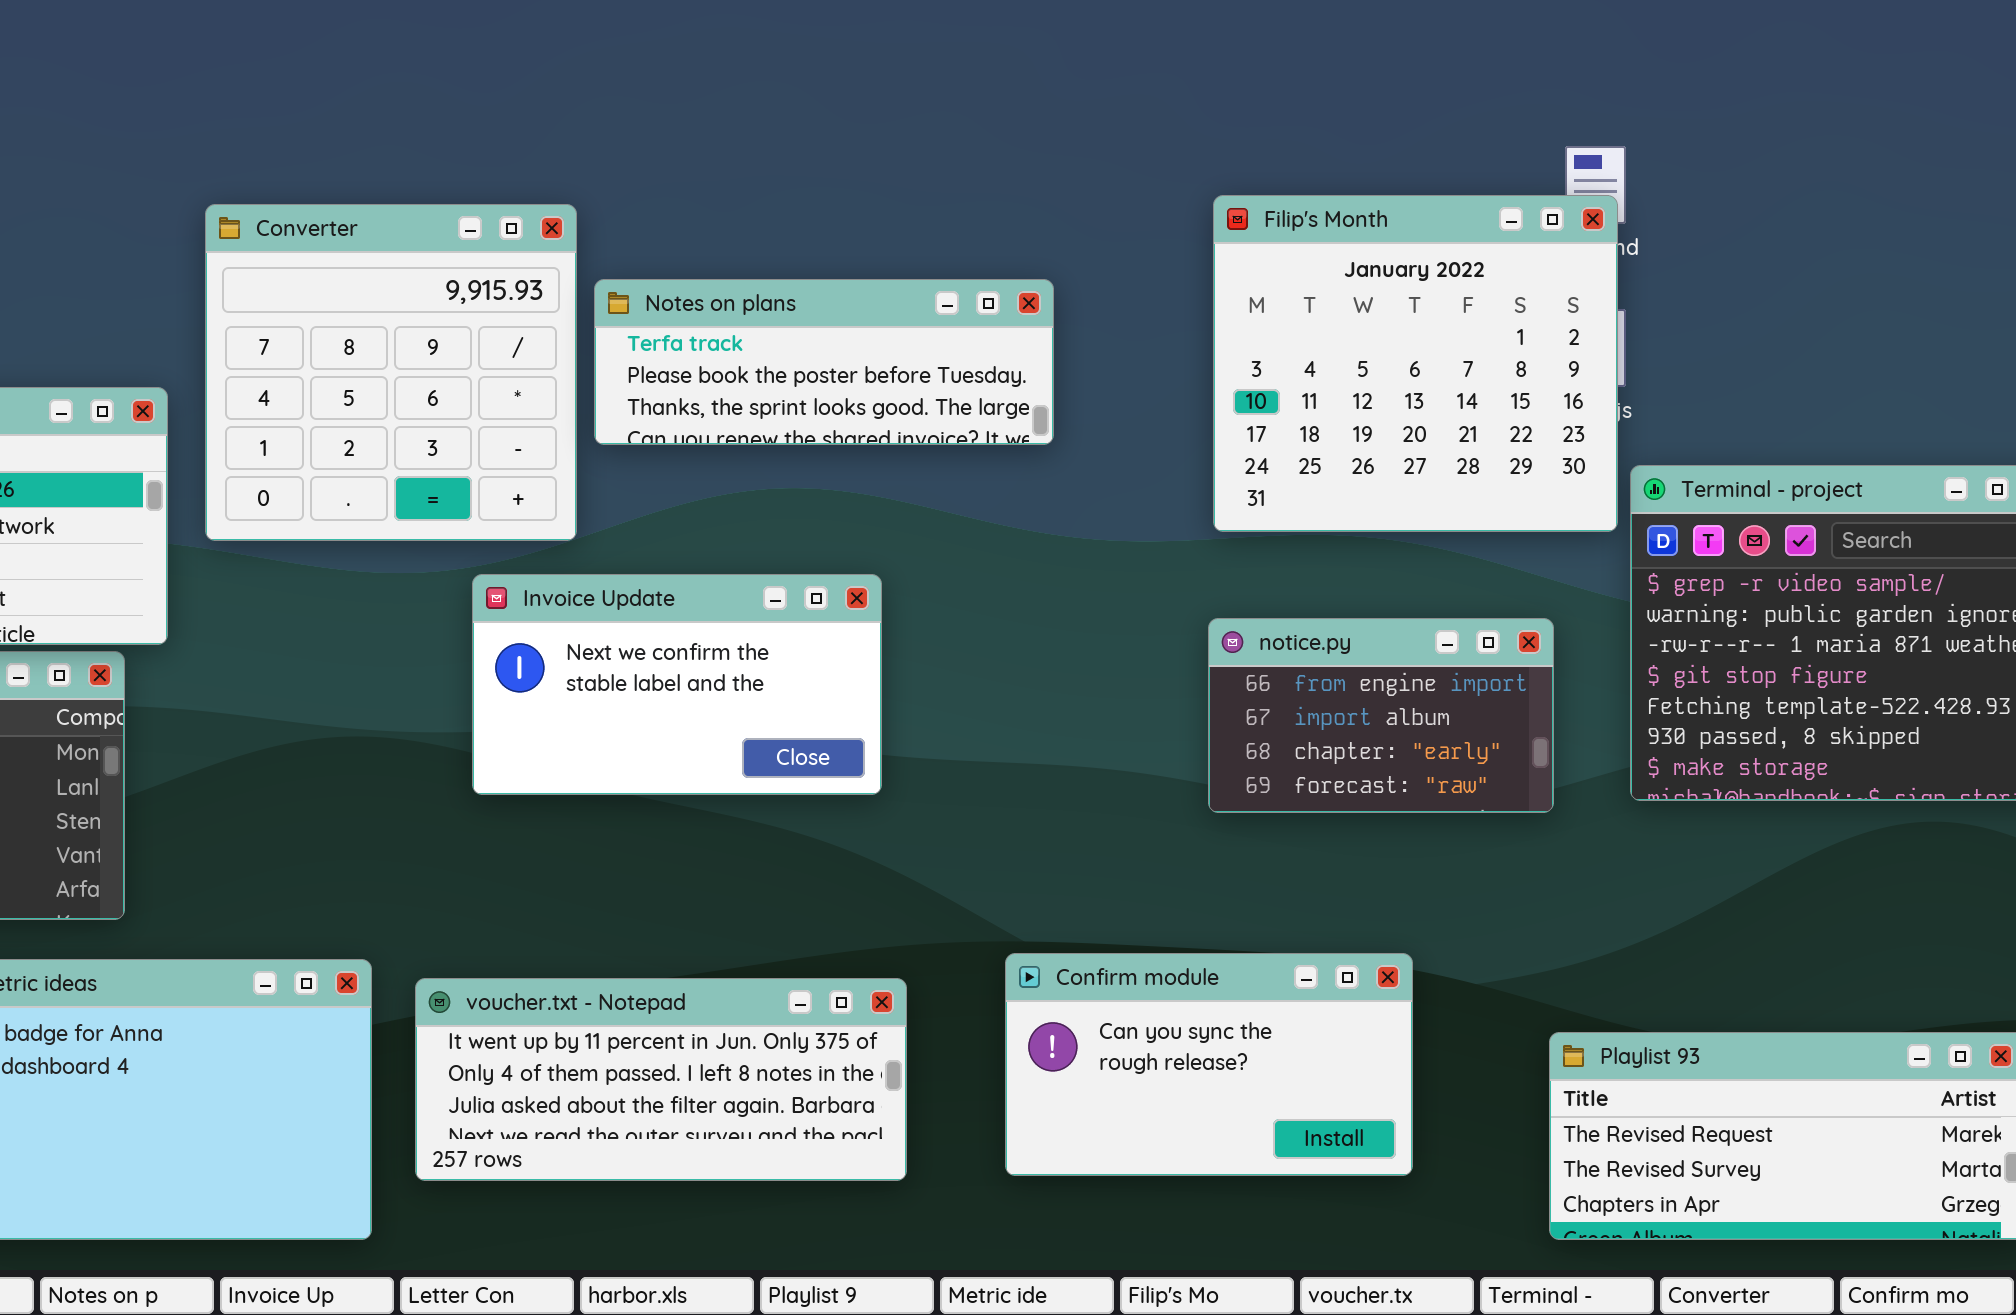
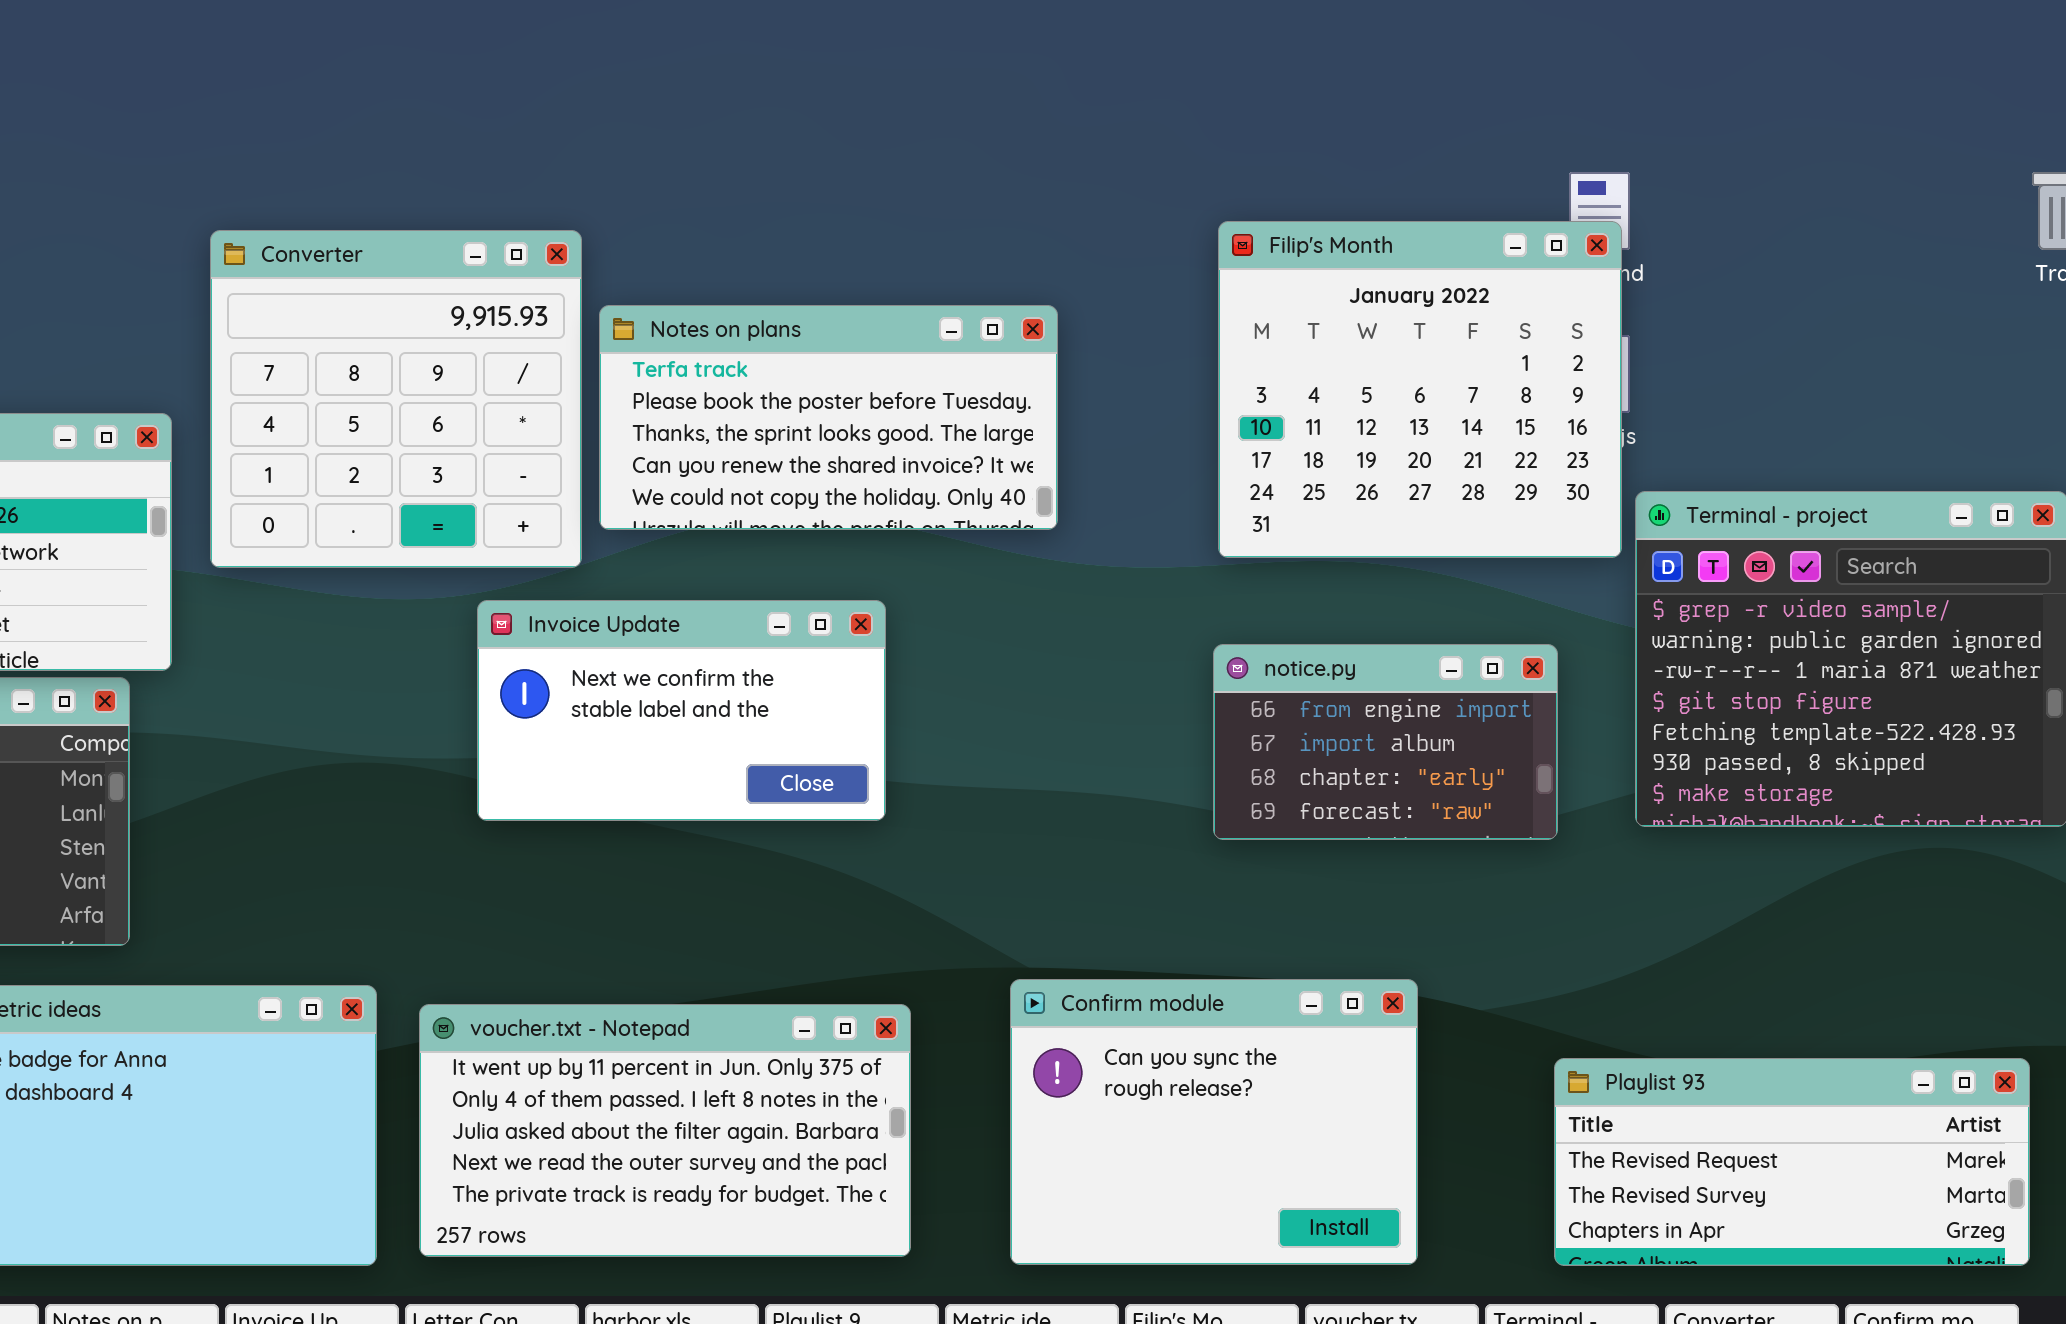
Notes on plans: [594,279,1054,445] -> [599,305,1058,530], resized
Confirm module: [1005,953,1413,1176] -> [1010,979,1418,1265], resized
voucher.txt - Notepad: [415,978,907,1181] -> [419,1004,911,1257], resized

